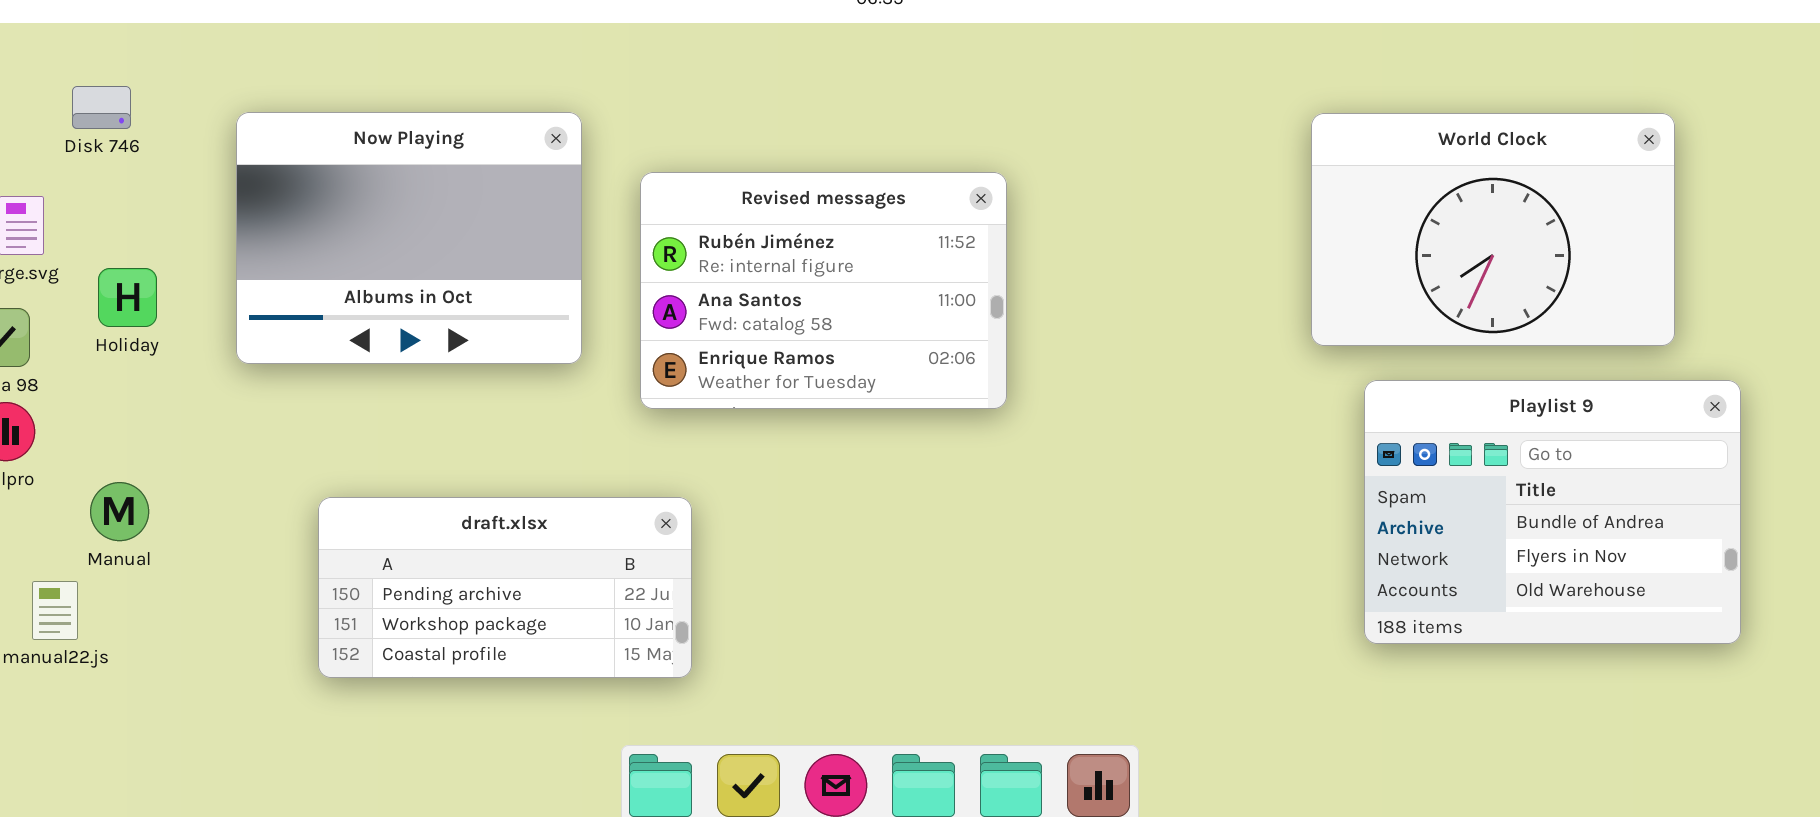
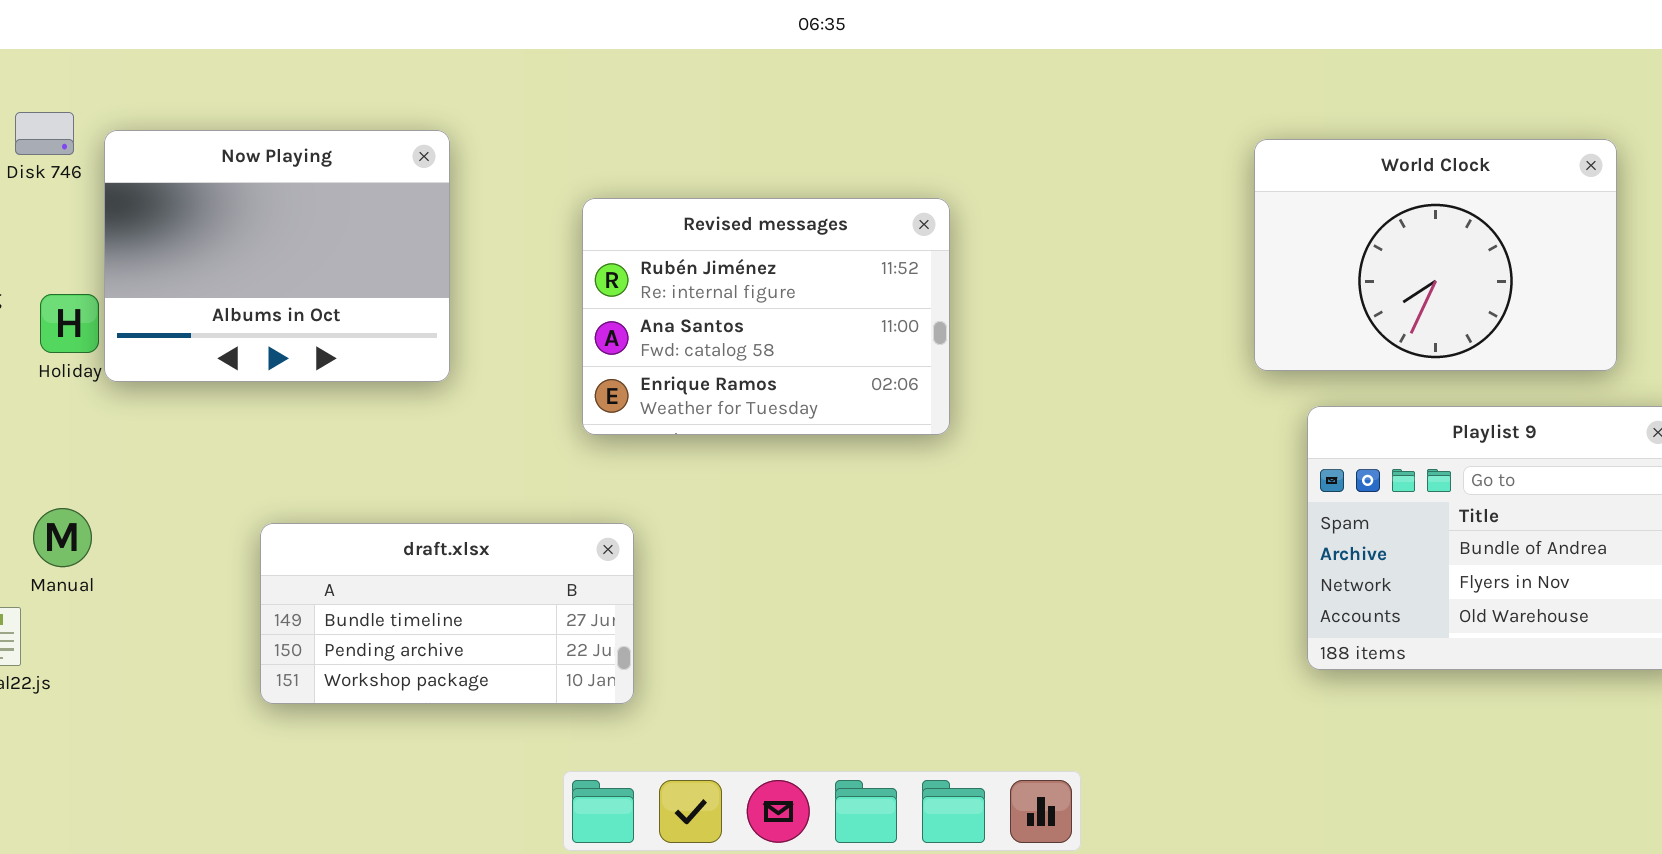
Now Playing: [236,112,582,364] -> [104,130,450,382], moved
draft.xlsx: [318,497,692,678] -> [260,523,634,704], scrolled up 1 row

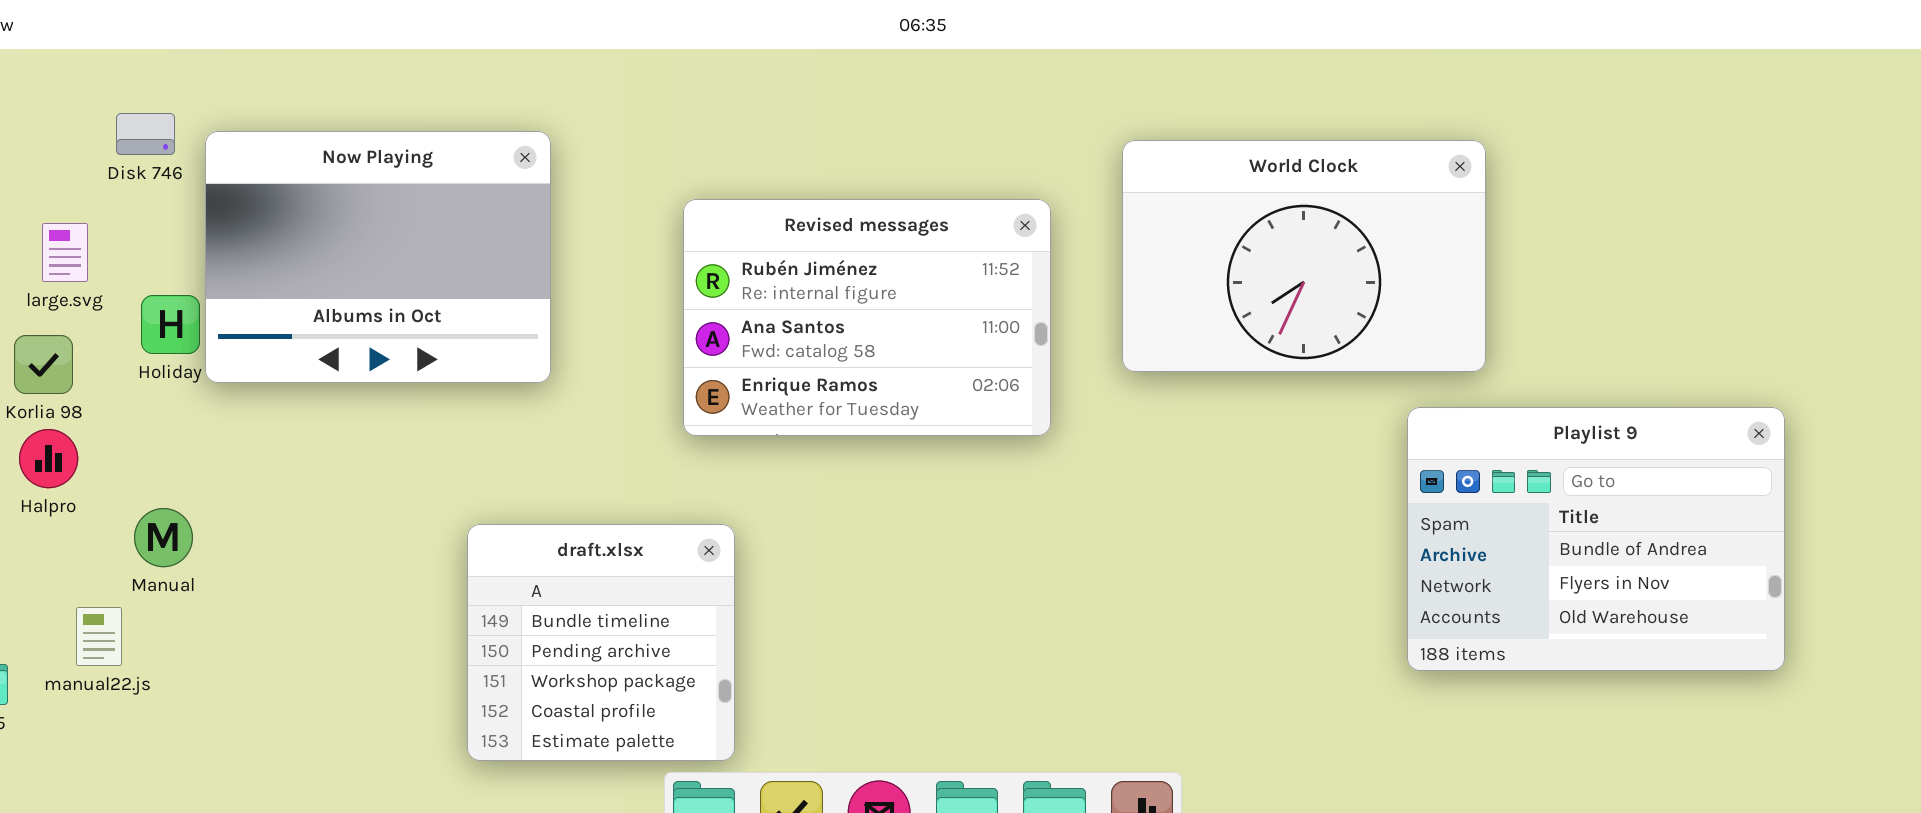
World Clock: [1254,139,1617,371] -> [1122,140,1486,372], moved
draft.xlsx: [260,523,634,704] -> [467,524,735,761], resized

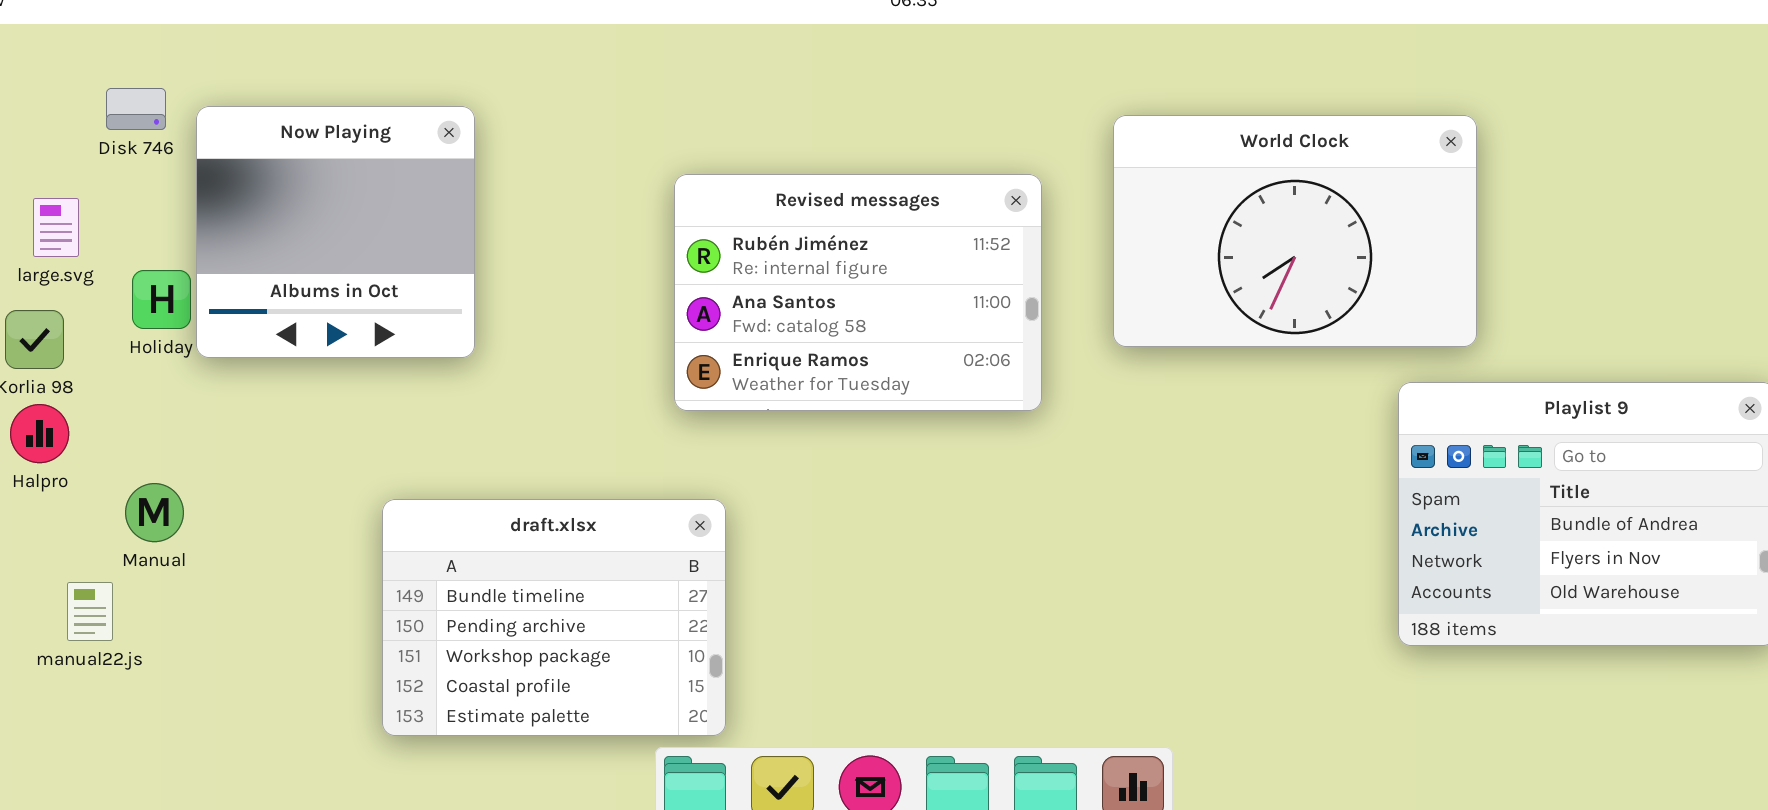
Now Playing: [205,131,551,383] -> [196,106,475,358], resized
draft.xlsx: [467,524,735,761] -> [382,499,726,736], resized

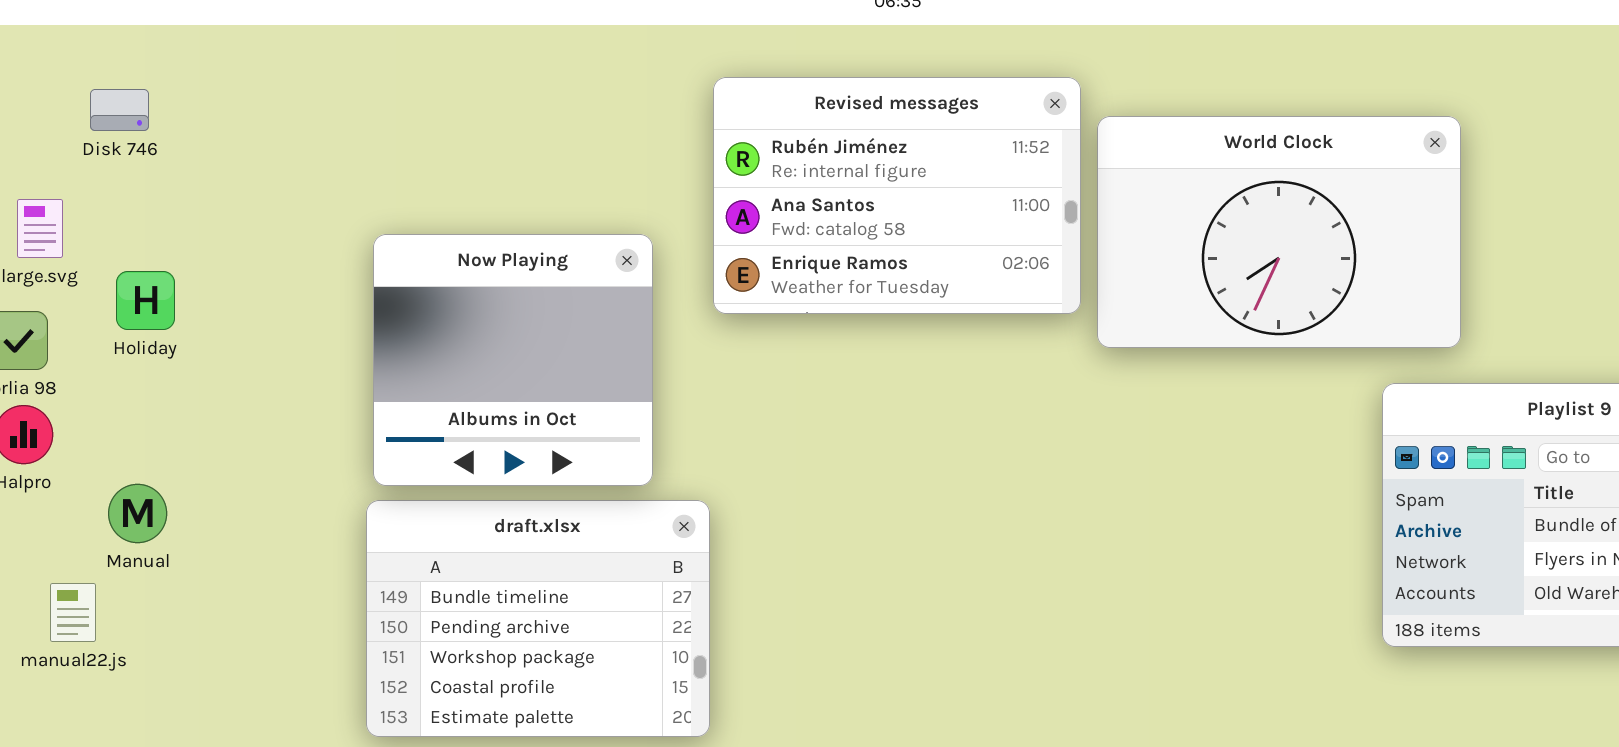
Now Playing: [196,106,475,358] -> [373,234,653,486], moved
Revised messages: [674,174,1042,411] -> [713,77,1081,314], moved

